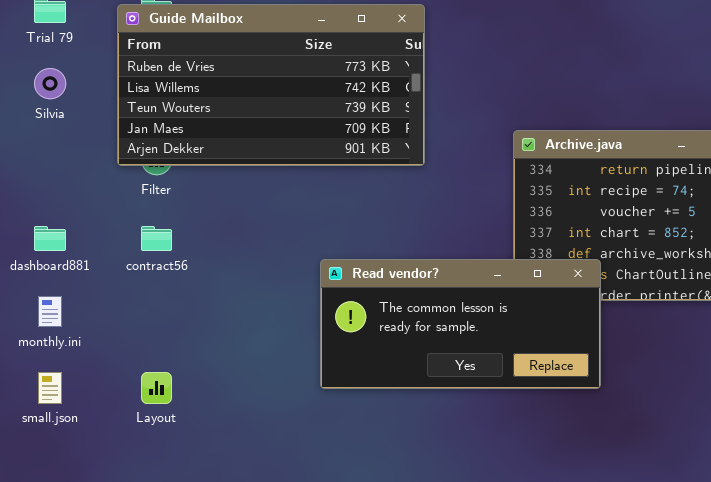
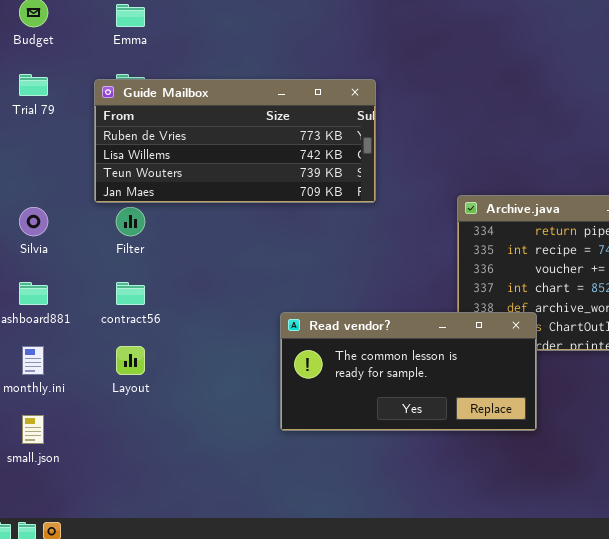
Guide Mailbox: [117,4,425,166] -> [94,79,376,203], resized
Silvia: [34,68,66,99] -> [19,207,48,236], moved
Layout: [141,372,172,404] -> [116,346,145,375], moved

